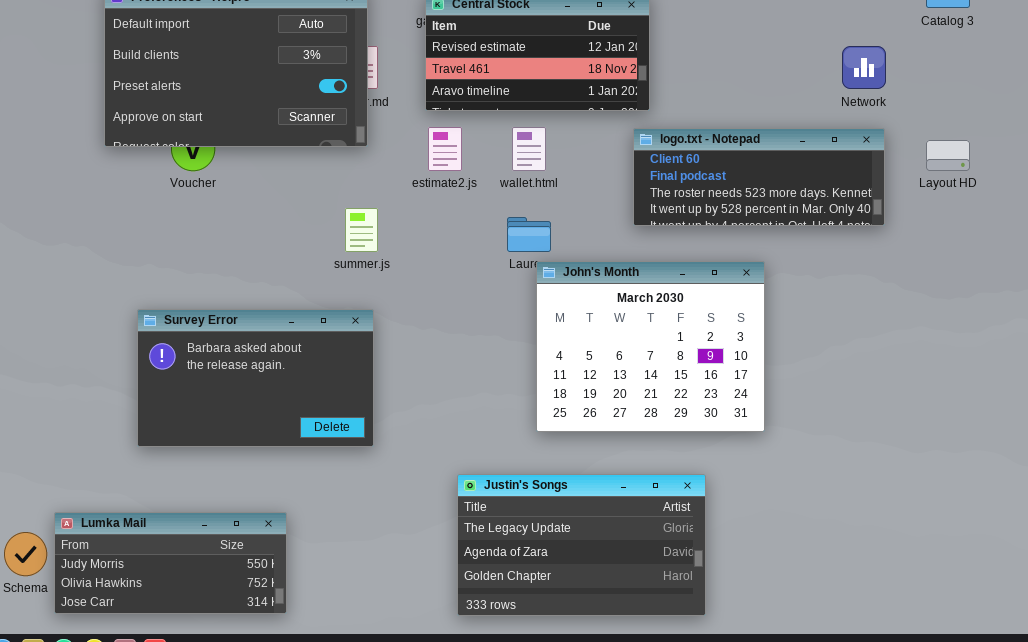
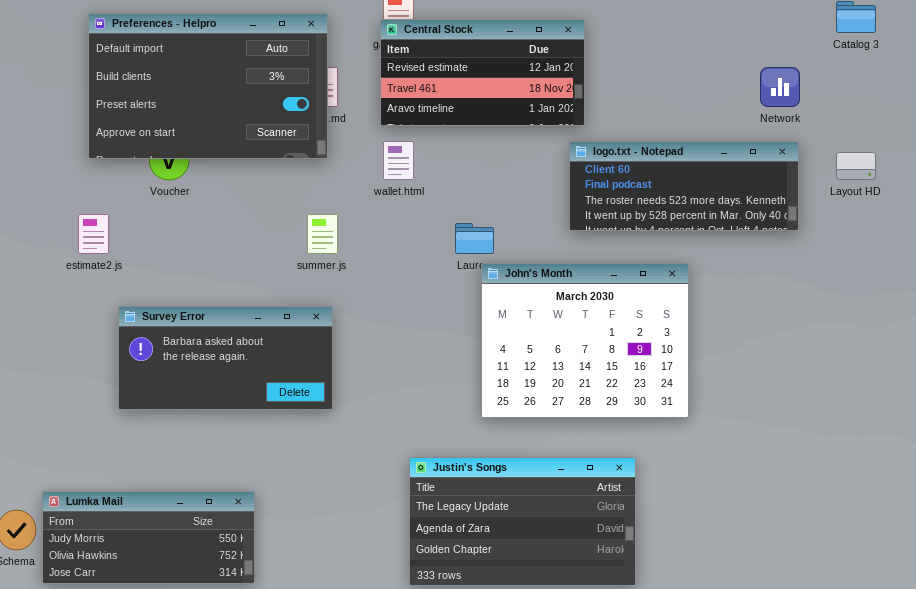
estimate2.js: [428,127,462,171] -> [78,214,109,254], moved
wallet.html: [512,127,546,171] -> [383,141,414,180], moved
Survey Error: [137,309,374,447] -> [118,306,333,410], resized

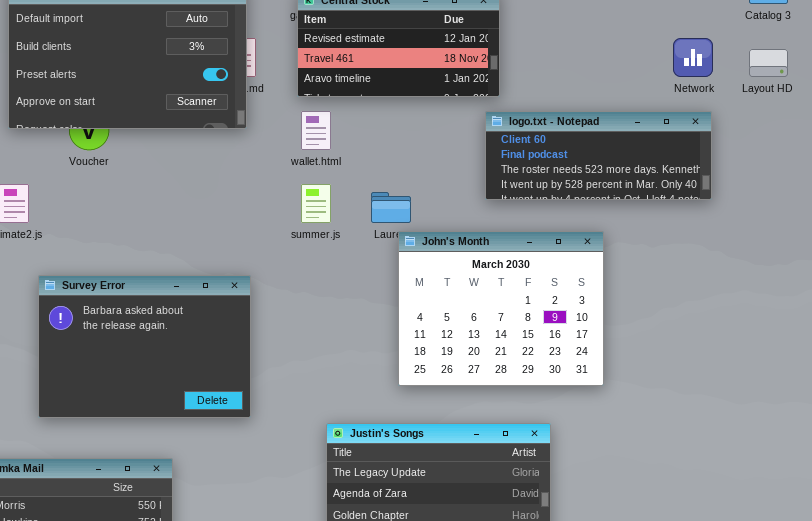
Layout HD: [836,152,876,180] -> [749,49,788,77], moved
summer.js: [307,214,338,254] -> [301,184,331,223], moved
Survey Error: [118,306,333,410] -> [38,275,251,418], resized

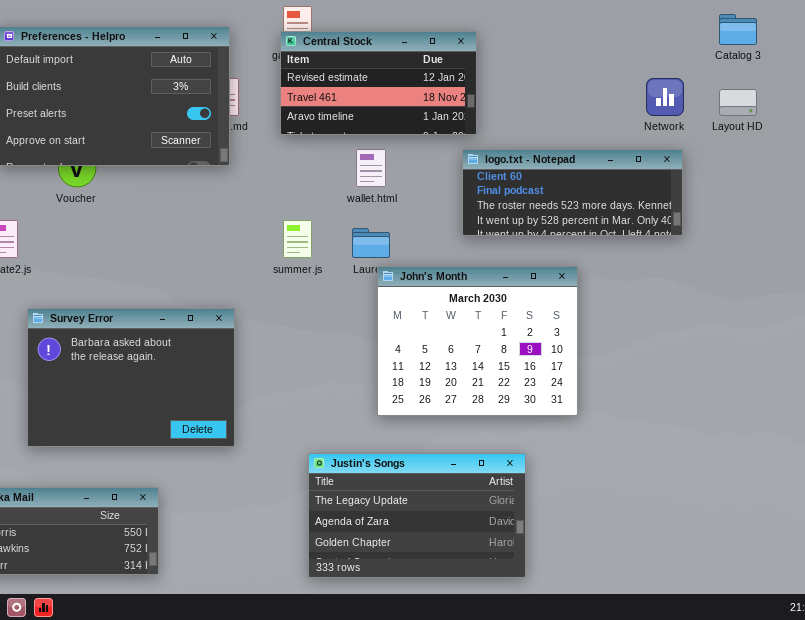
wallet.html: [301,111,331,150] -> [356,149,386,187], moved

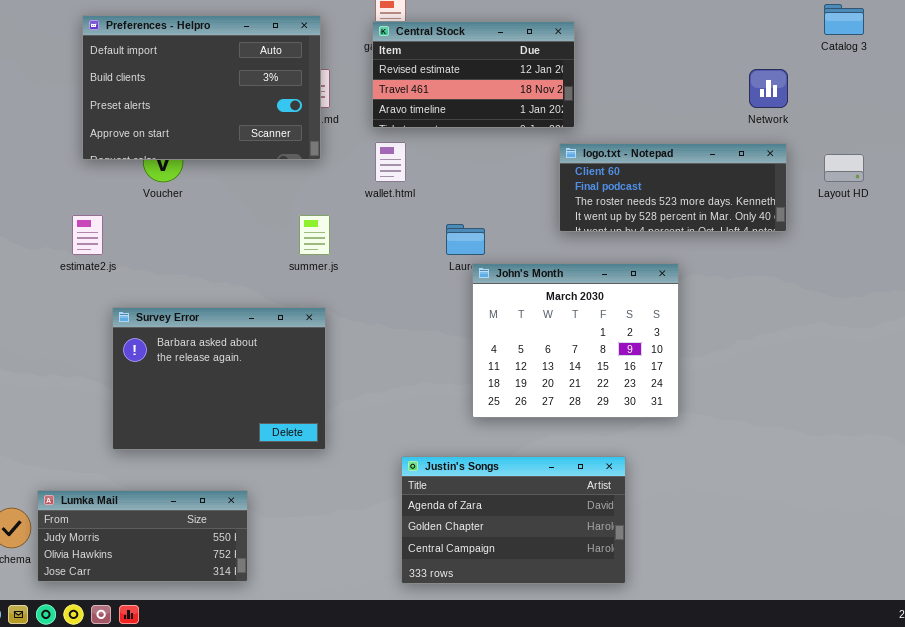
Layout HD: [719,89,757,116] -> [824,154,864,182], moved
wallet.html: [356,149,386,187] -> [375,142,406,182], moved
summer.js: [283,220,312,258] -> [299,215,330,255], moved
Justin's Songs: [308,453,526,578] -> [401,456,626,584], scrolled down 1 row

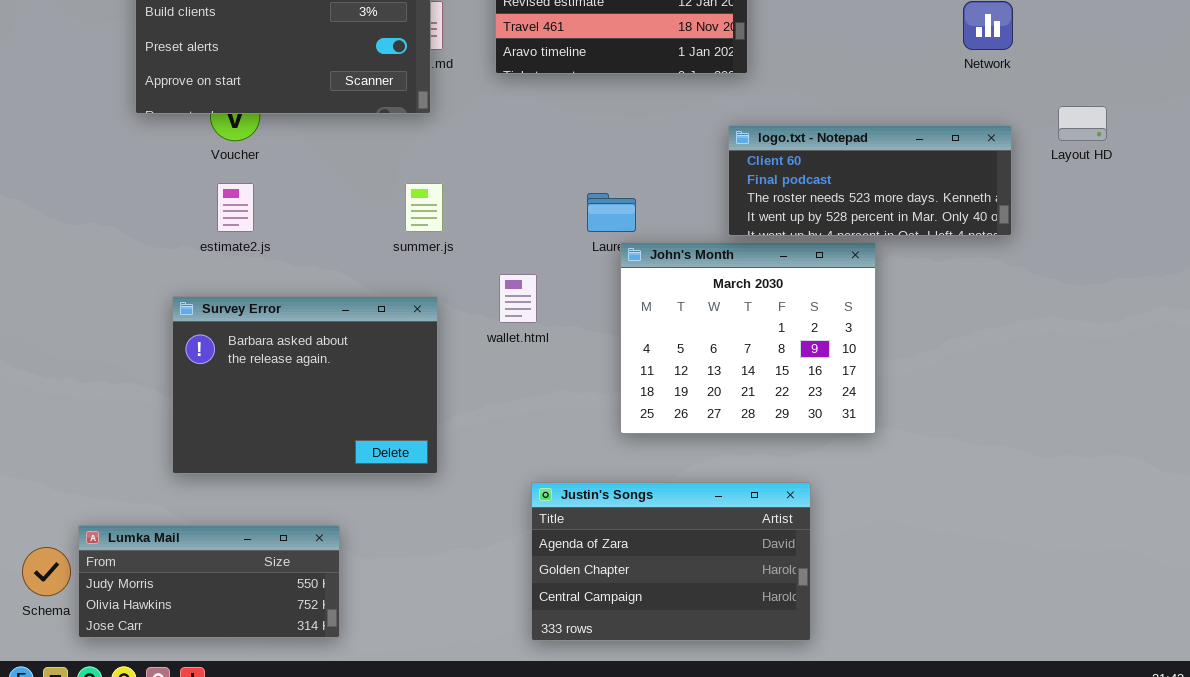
wallet.html: [375,142,406,182] -> [499,274,537,323], moved
logo.txt - Notepad: [559,143,787,232] -> [728,125,1012,236], moved
estimate2.js: [72,215,103,255] -> [217,183,254,232], moved

